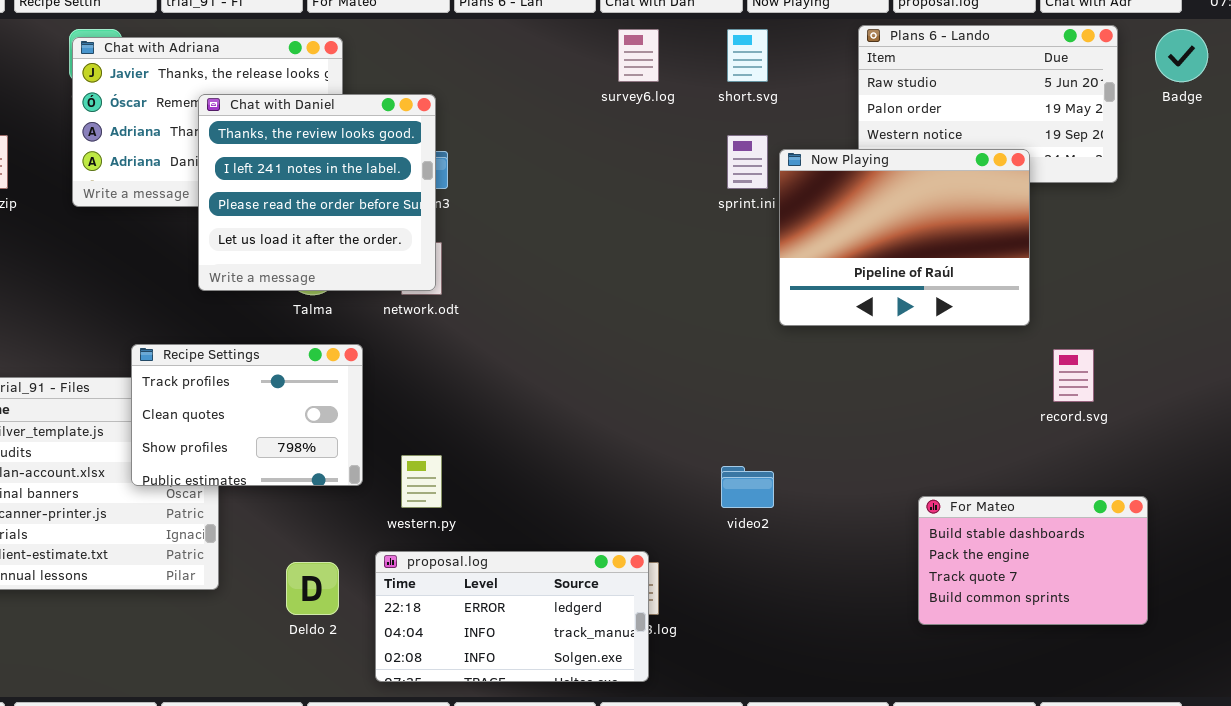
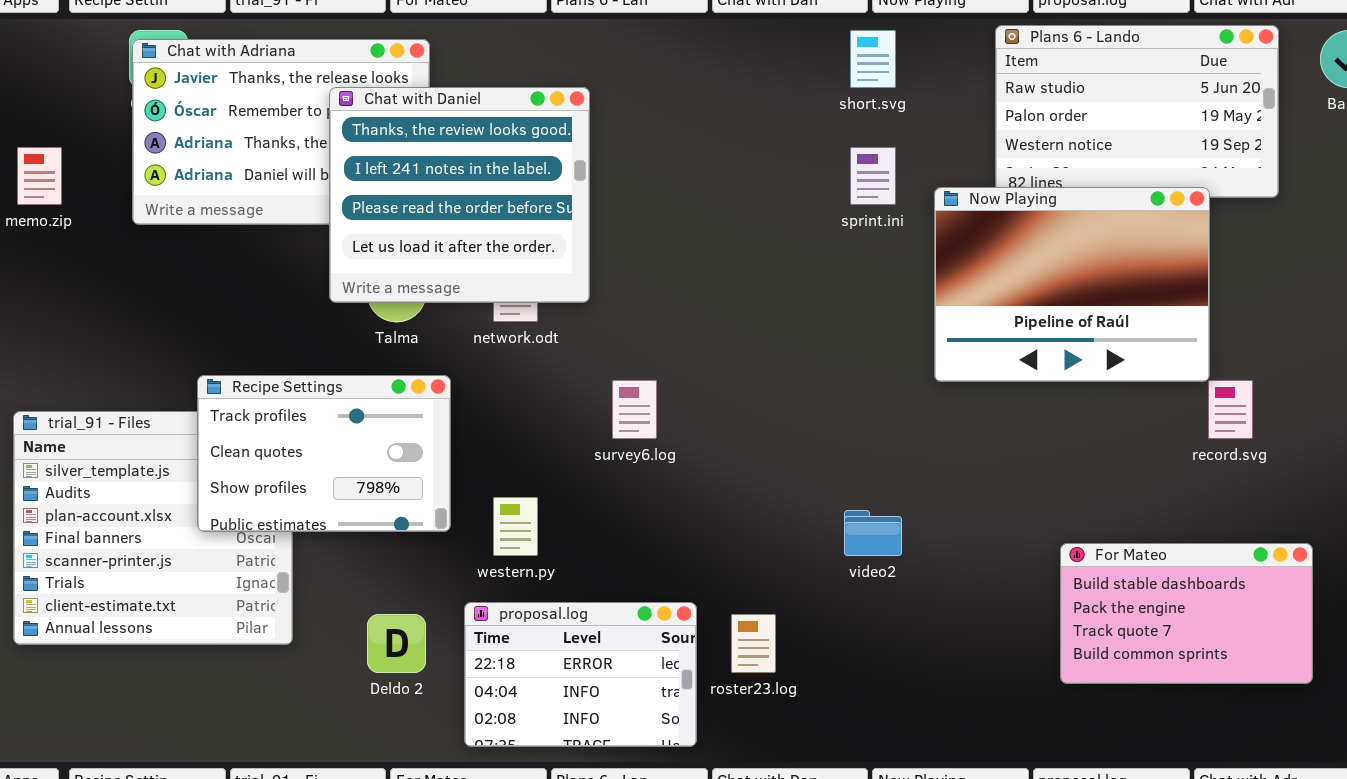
survey6.log: [618,29,659,82] -> [612,380,657,439], moved
Chat with Daniel: [198,94,436,291] -> [329,87,590,303], moved
Now Playing: [779,149,1030,326] -> [934,187,1210,382], moved
proposal.log: [375,551,649,682] -> [464,602,697,747], resized

